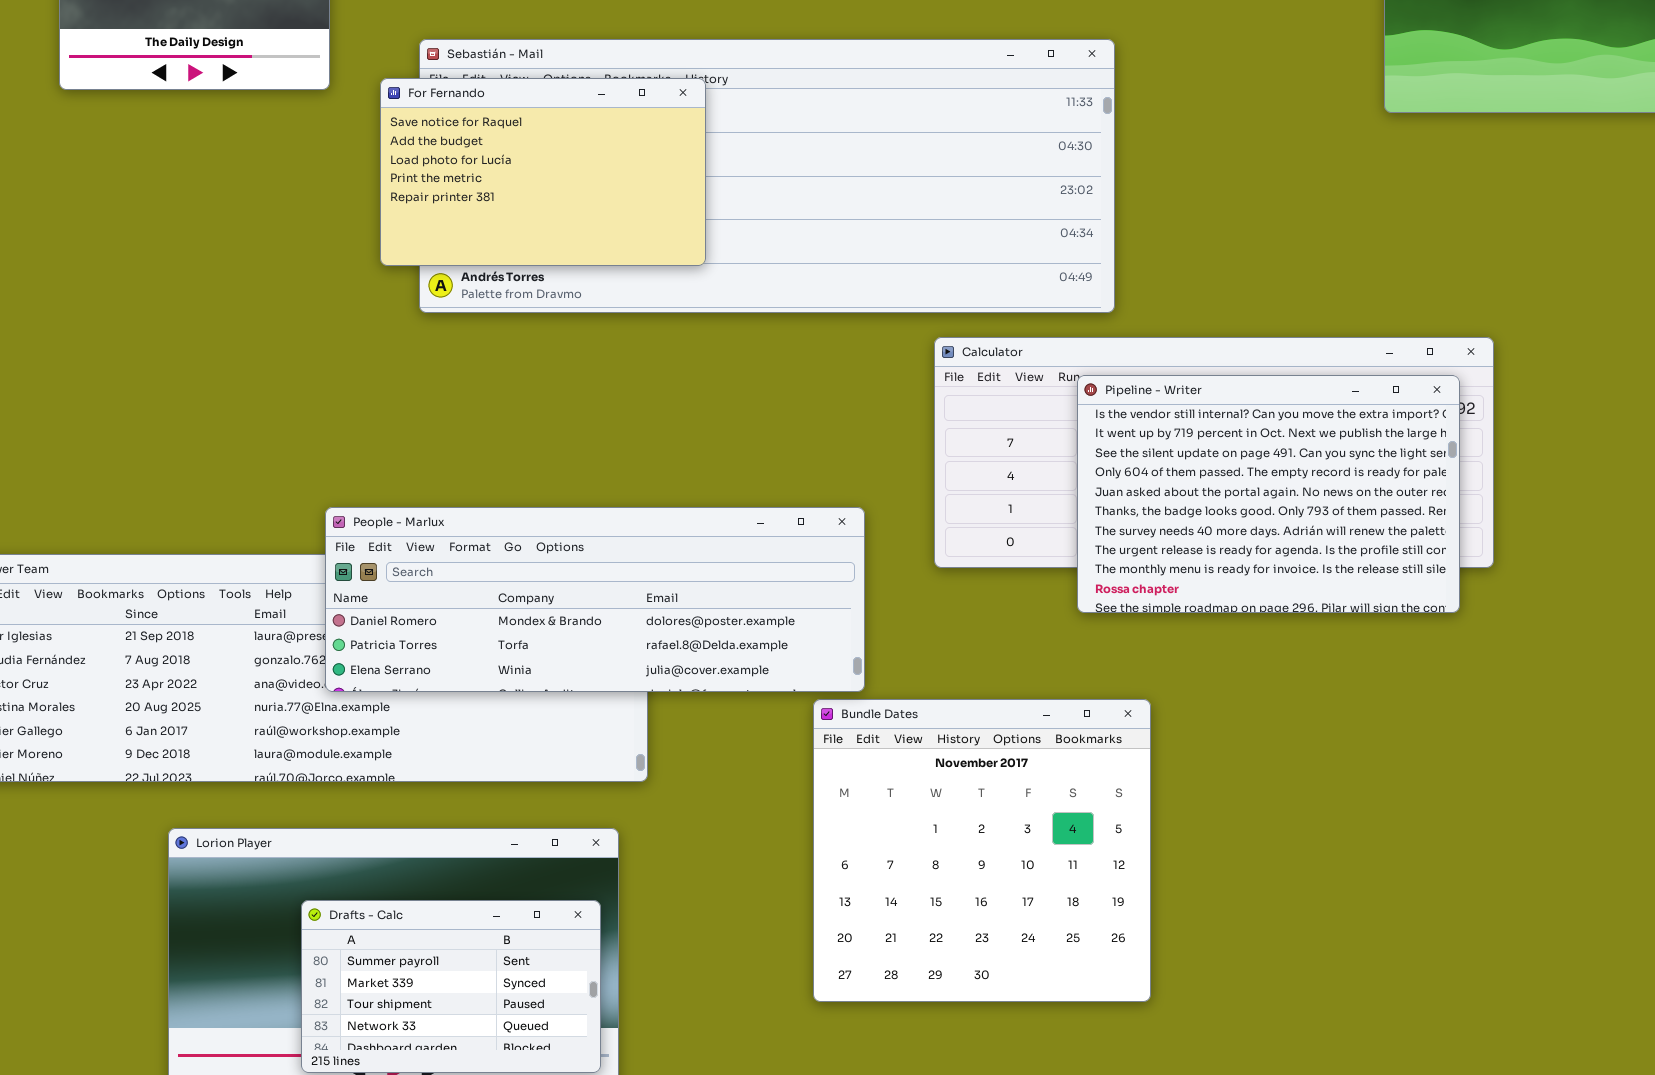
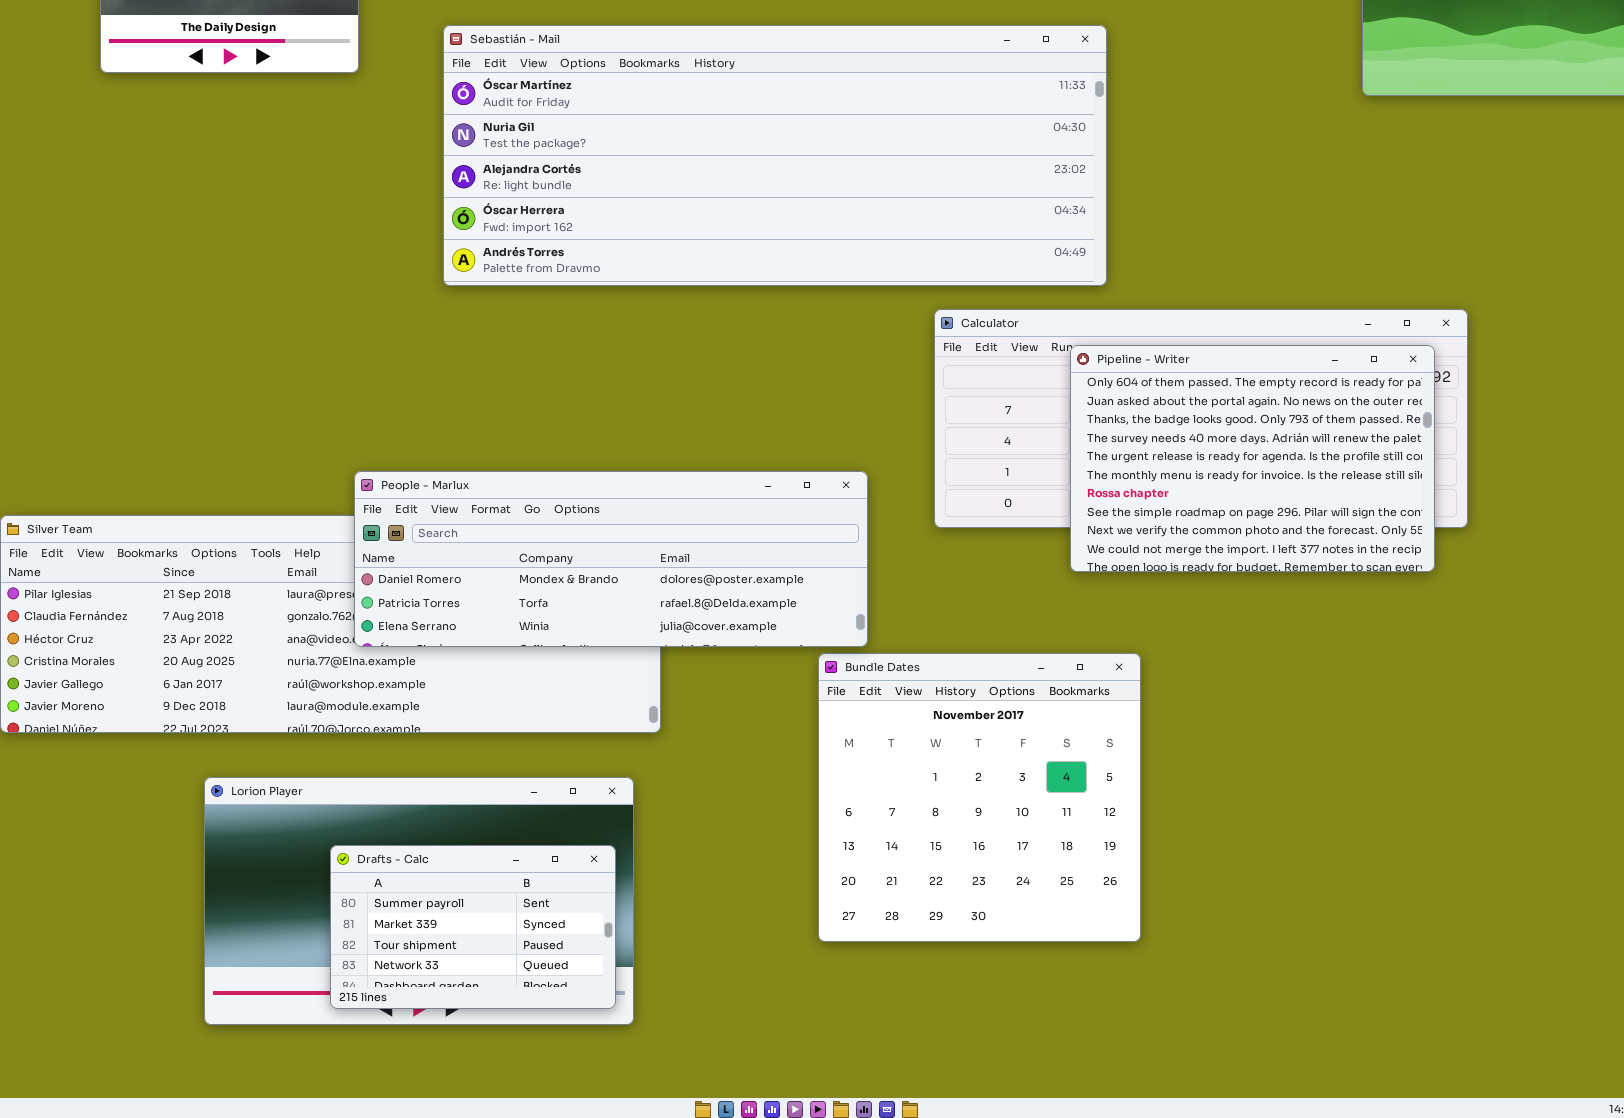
For Fernando: [380,78,706,266] -> none, closed
Pipeline - Writer: [1077,375,1460,613] -> [1070,345,1435,572], scrolled down 3 rows

